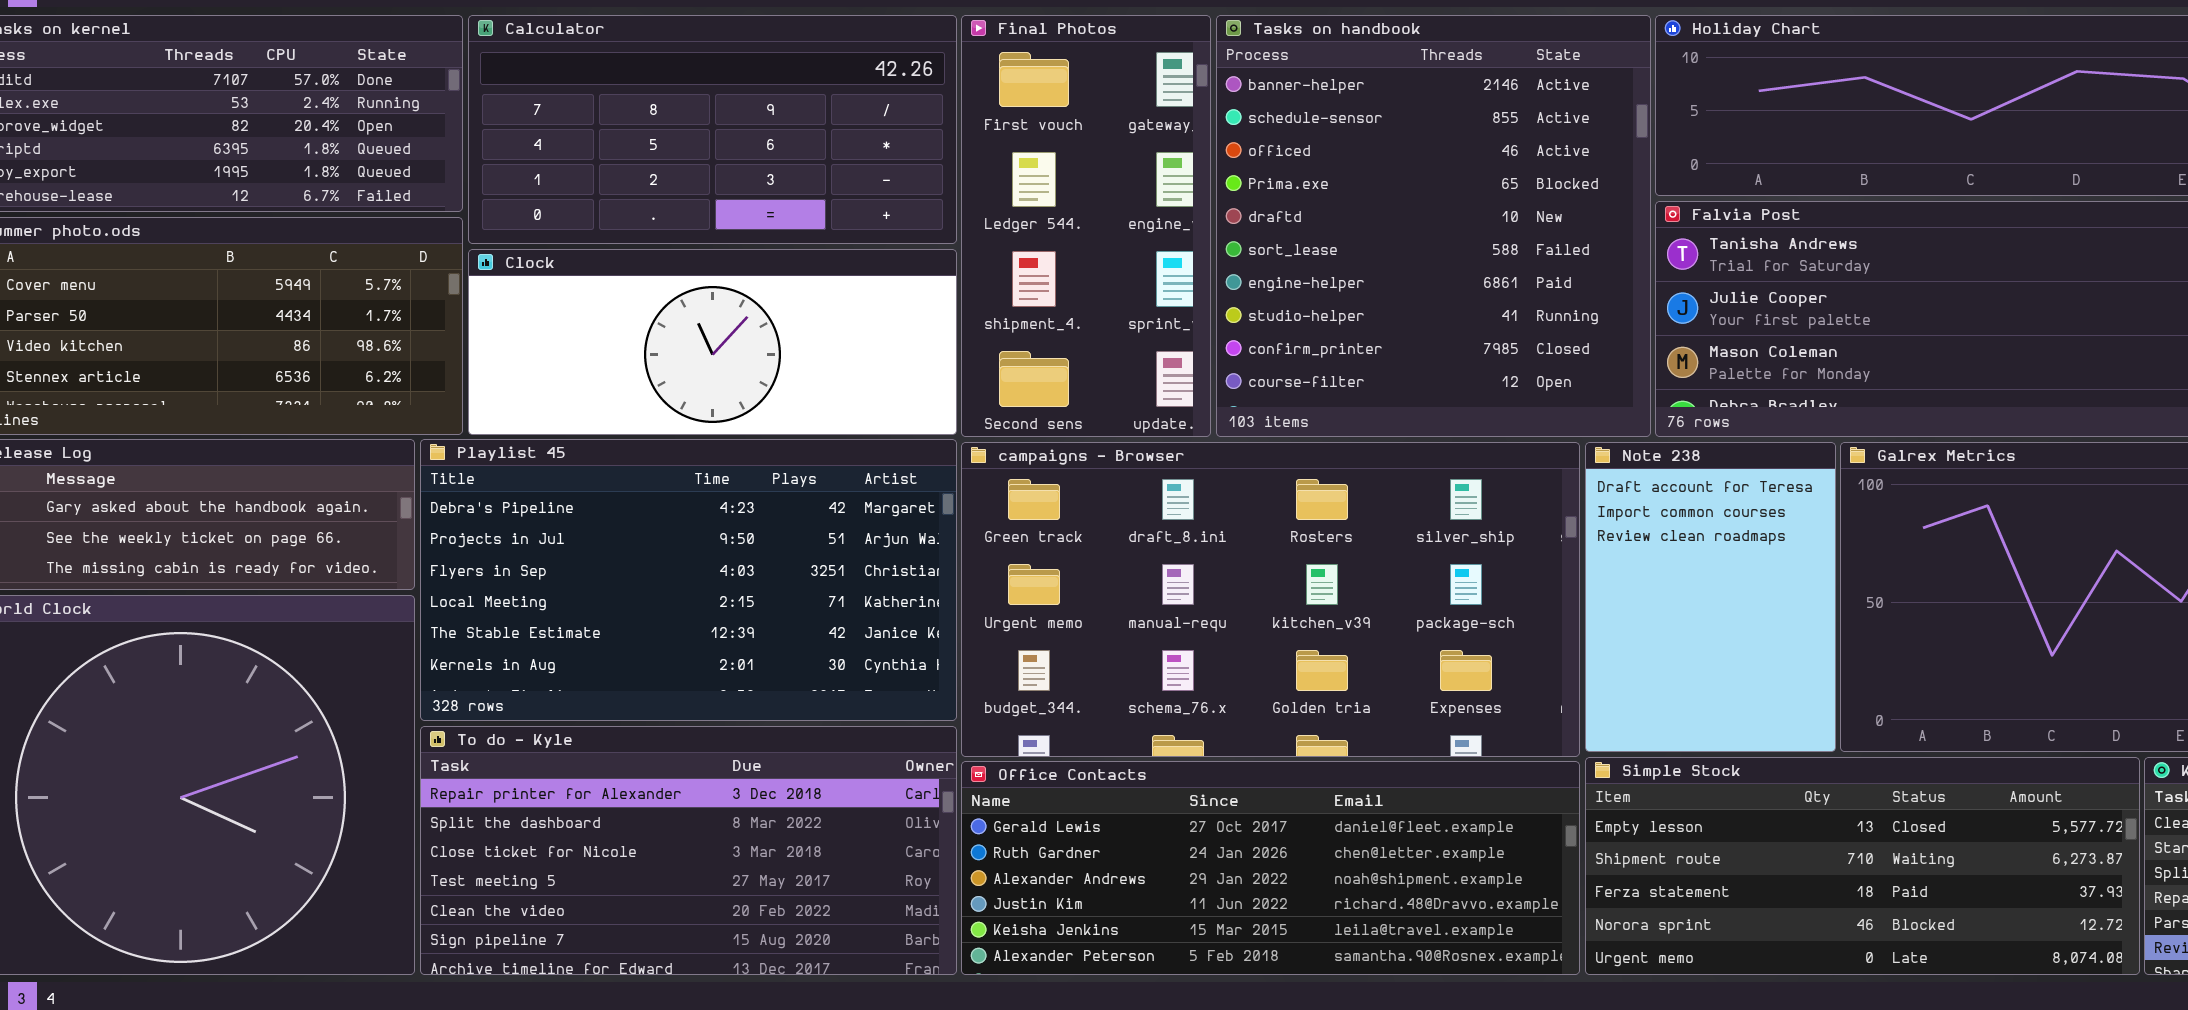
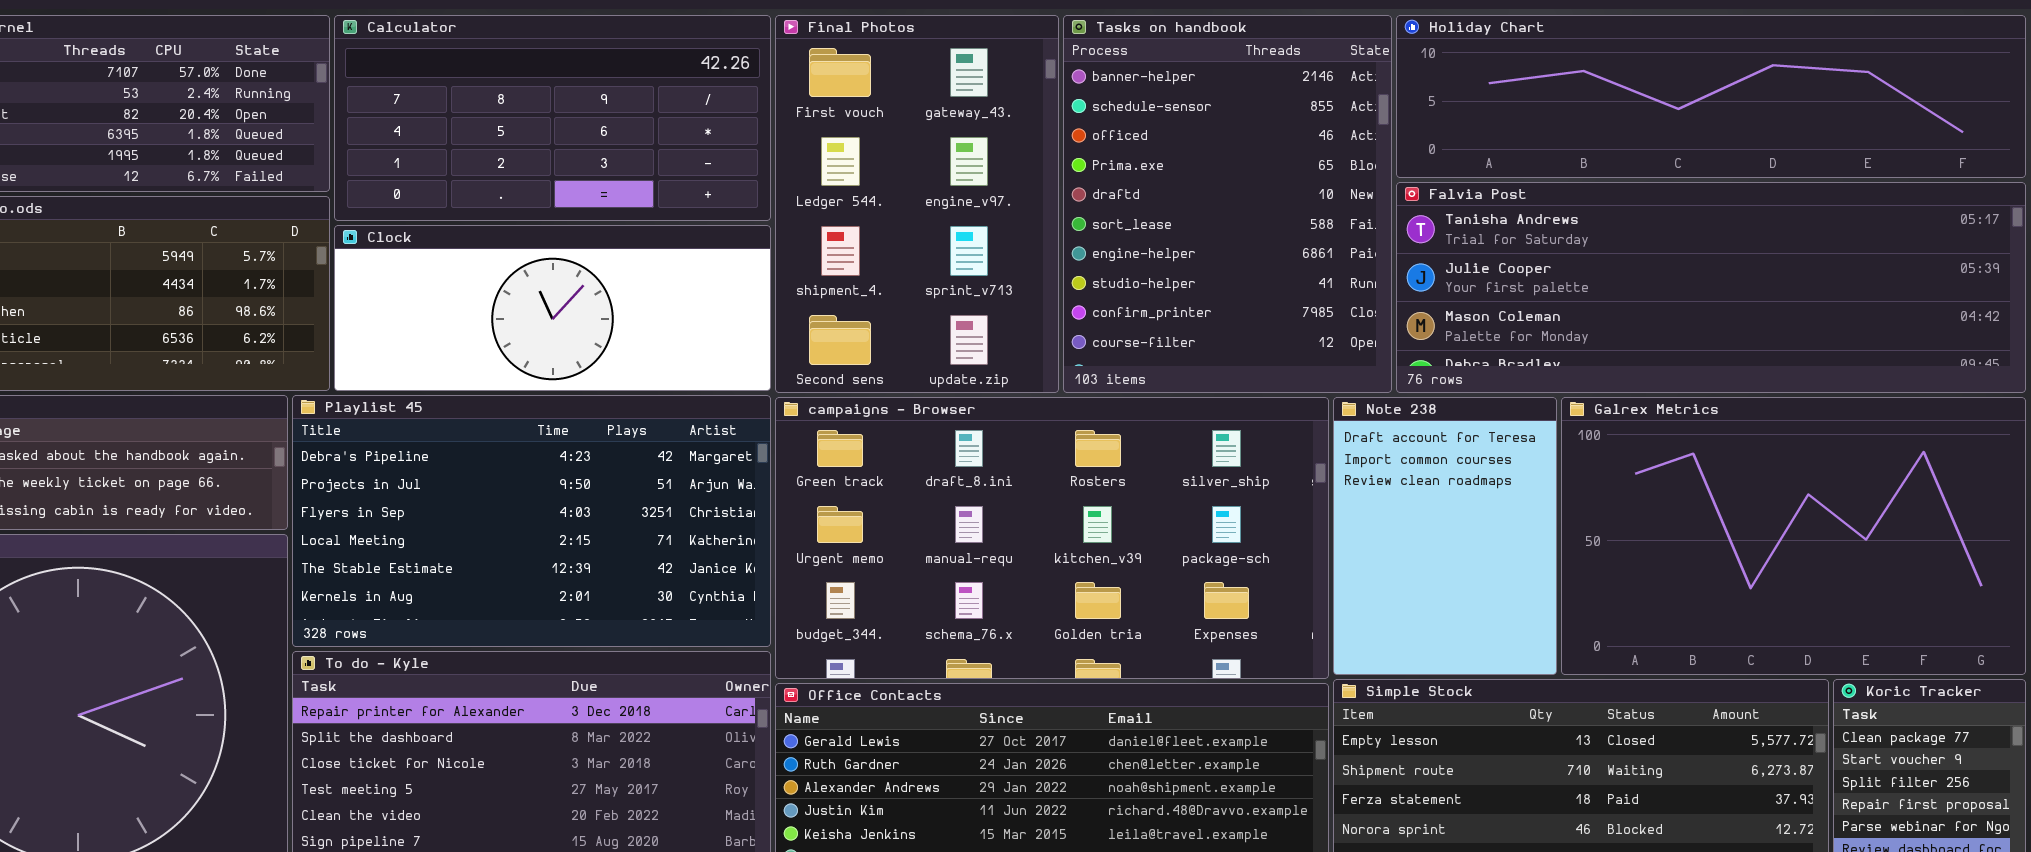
Final Photos: [961,15,1211,437] -> [775,15,1059,393], resized
Tasks on handbook: [1216,15,1651,437] -> [1063,15,1392,393], resized

